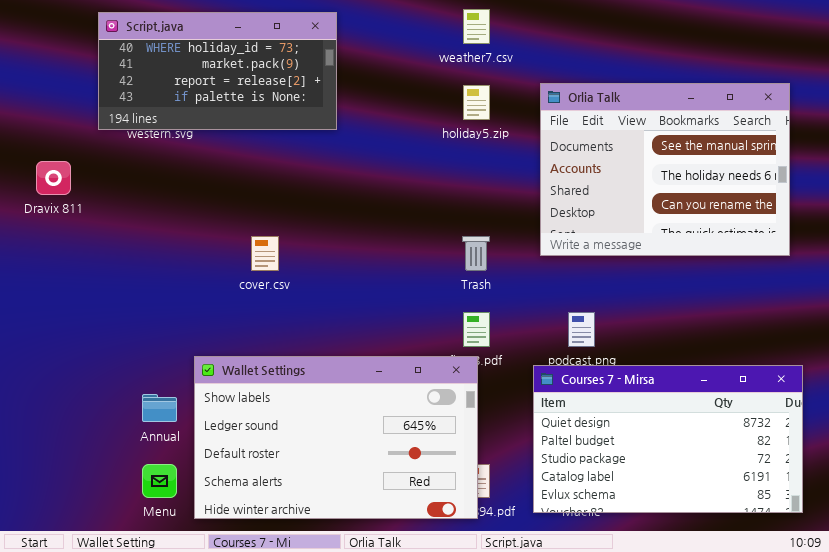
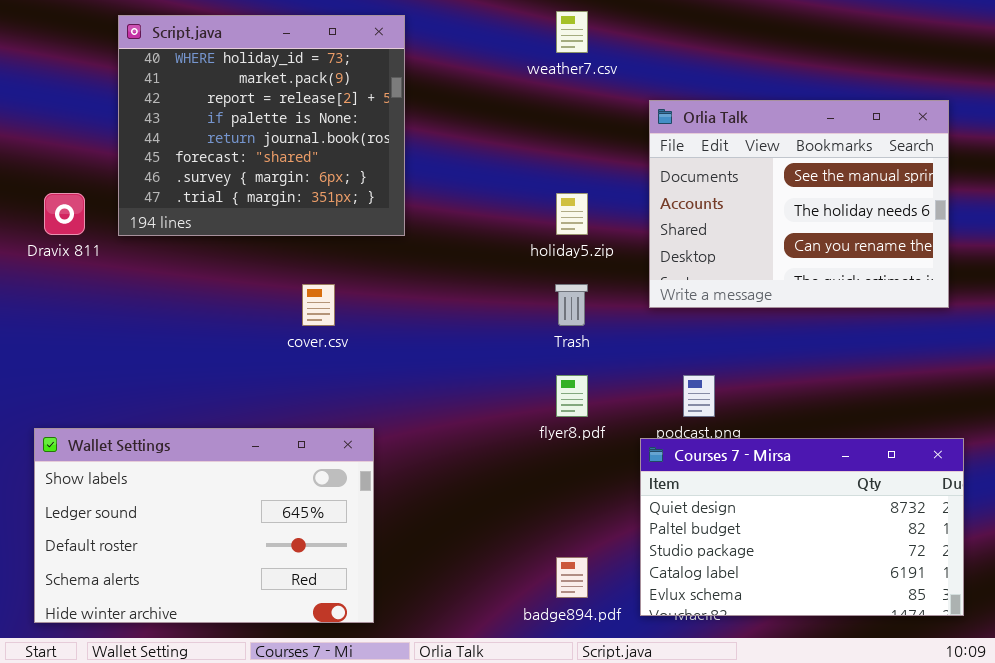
Script.java: [98,12,337,130] -> [118,15,405,236], resized
holiday5.zip: [463,85,490,120] -> [556,193,588,235], moved
Wallet Settings: [194,356,478,519] -> [34,428,374,623], moved

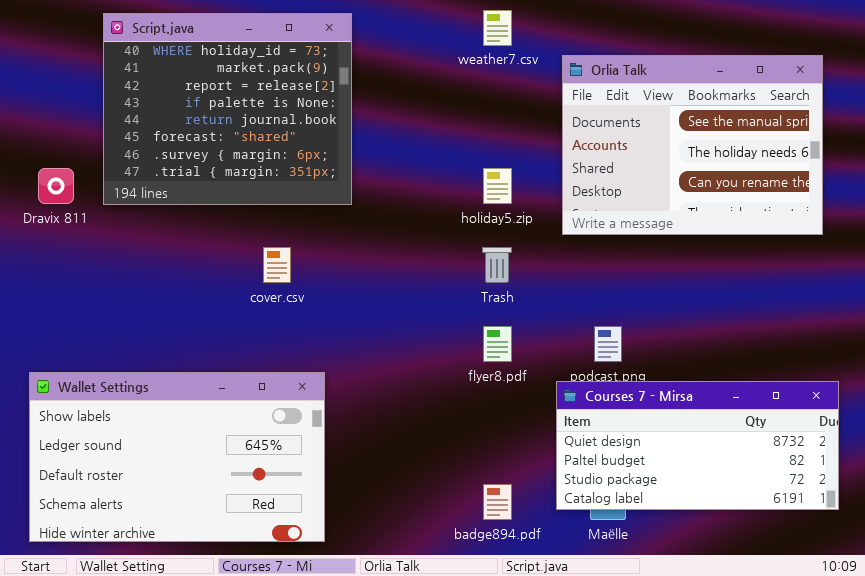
Orlia Talk: [649,100,949,308] -> [562,55,823,235], moved
Courses 7 - Mirsa: [640,438,964,616] -> [556,381,839,510], resized

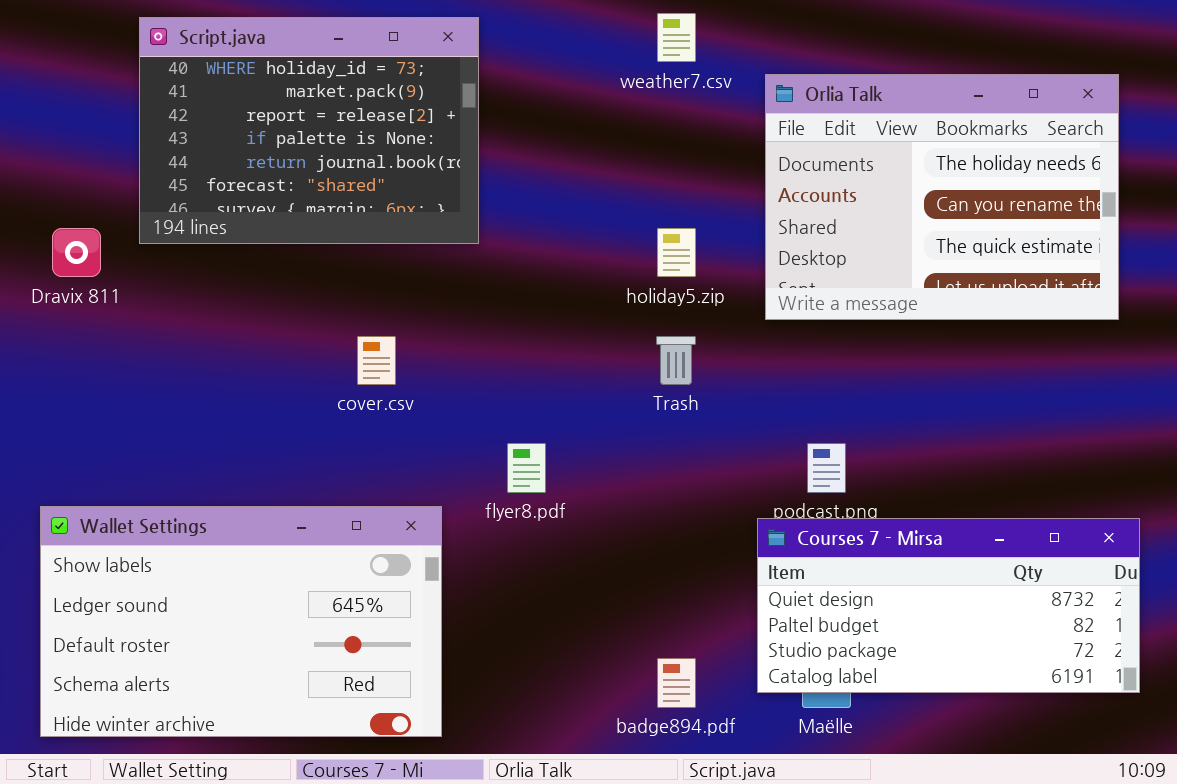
Script.java: [103,13,352,205] -> [139,17,479,244], resized
Orlia Talk: [562,55,823,235] -> [765,74,1119,320], scrolled down 1 row
flyer8.pdf: [483,326,512,362] -> [507,443,546,493], moved

